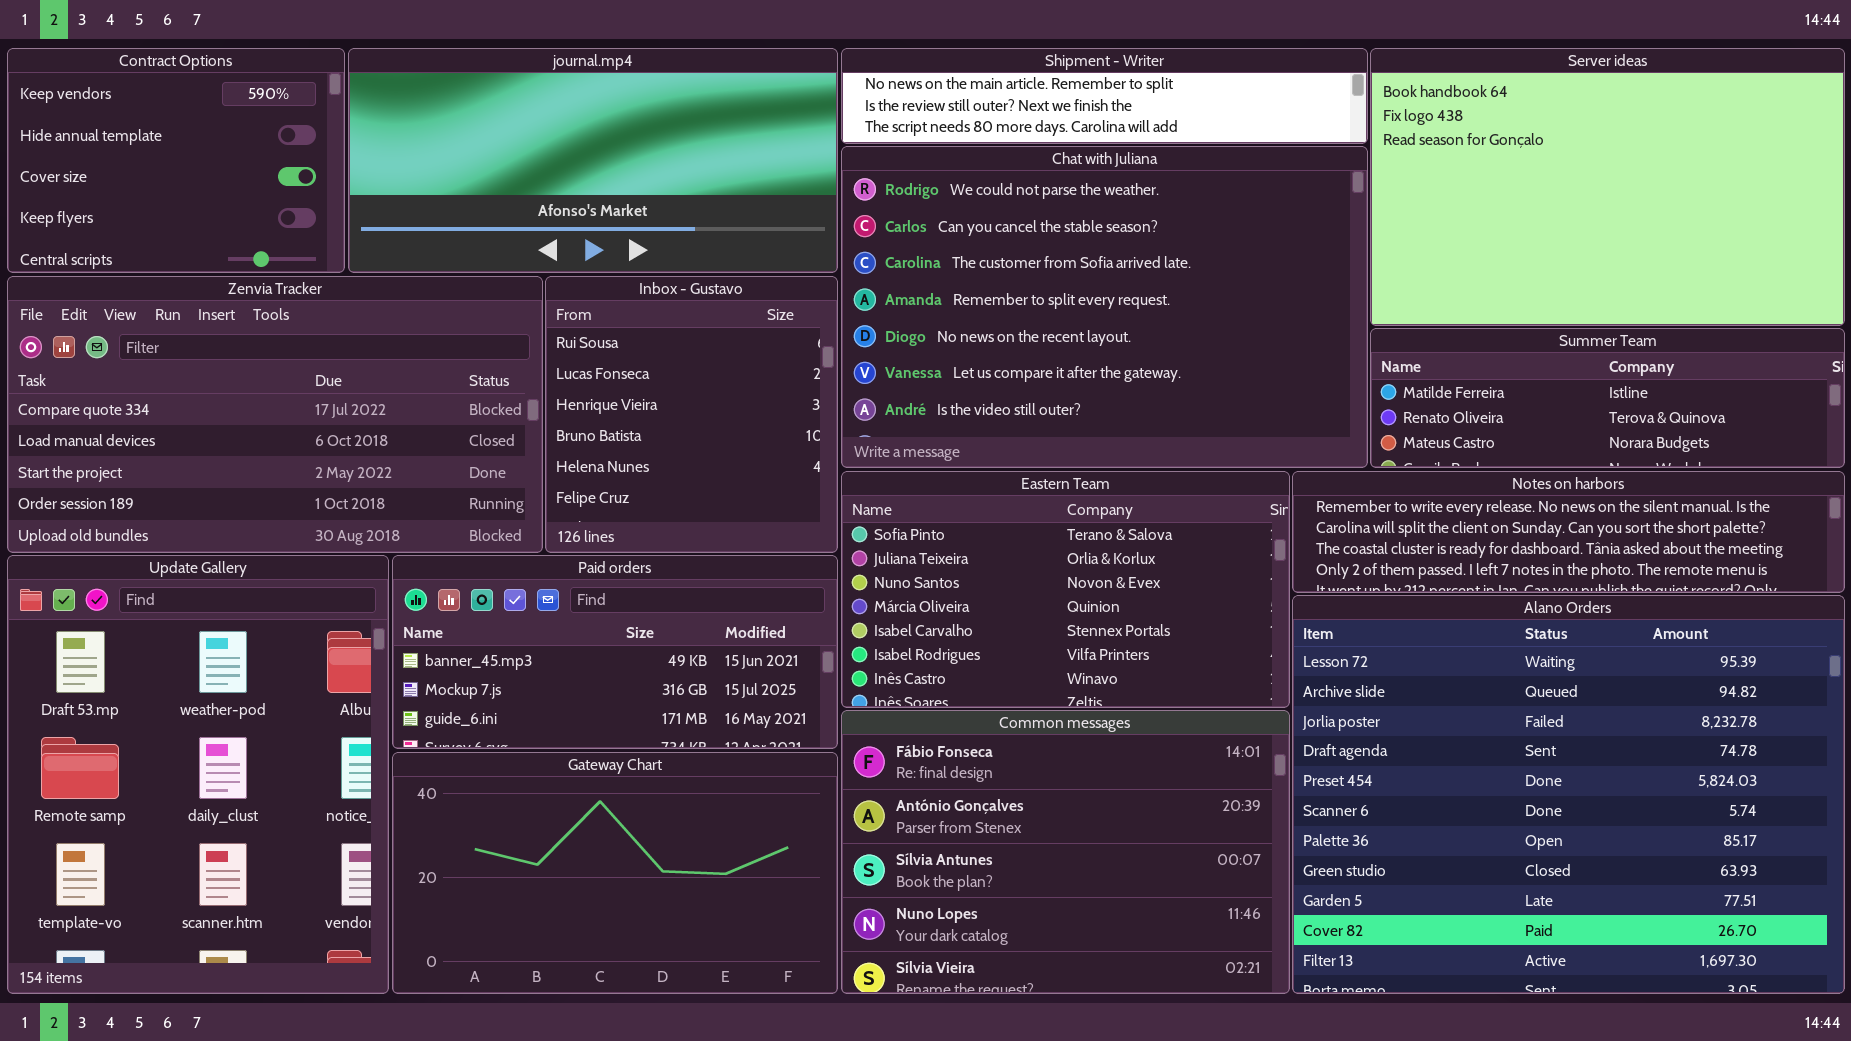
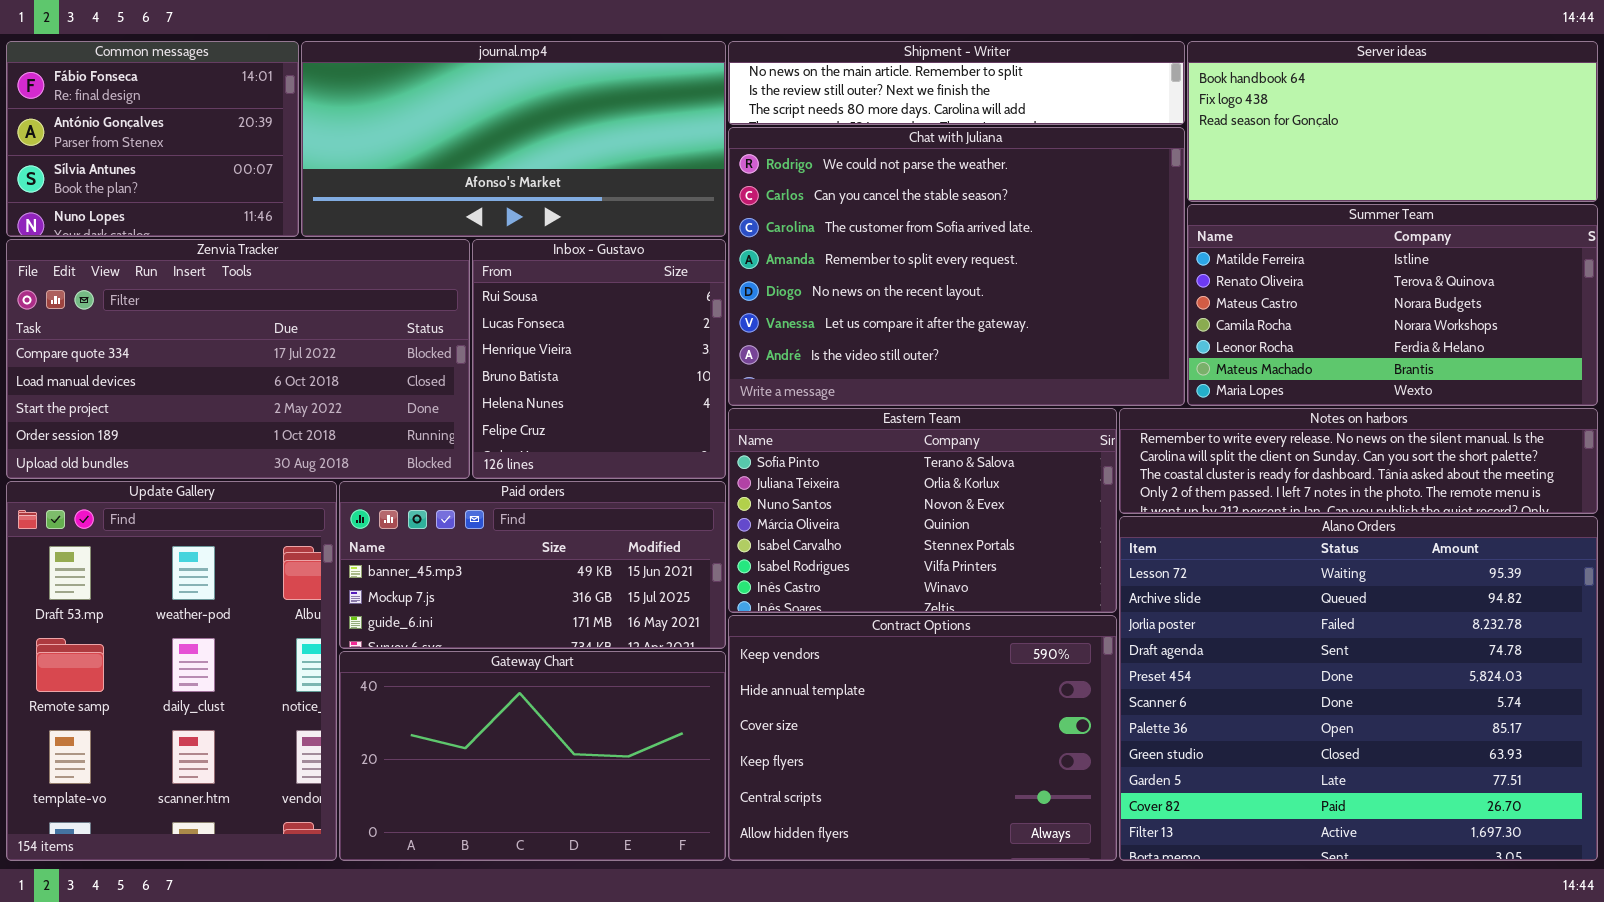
Contract Options: [7,48,345,273] -> [728,615,1117,861], moved, resized
Server ideas: [1370,48,1845,326] -> [1187,41,1598,202], resized
Summer Team: [1370,328,1845,468] -> [1187,204,1598,406], resized
Common messages: [841,710,1290,994] -> [6,41,299,237], moved, resized

